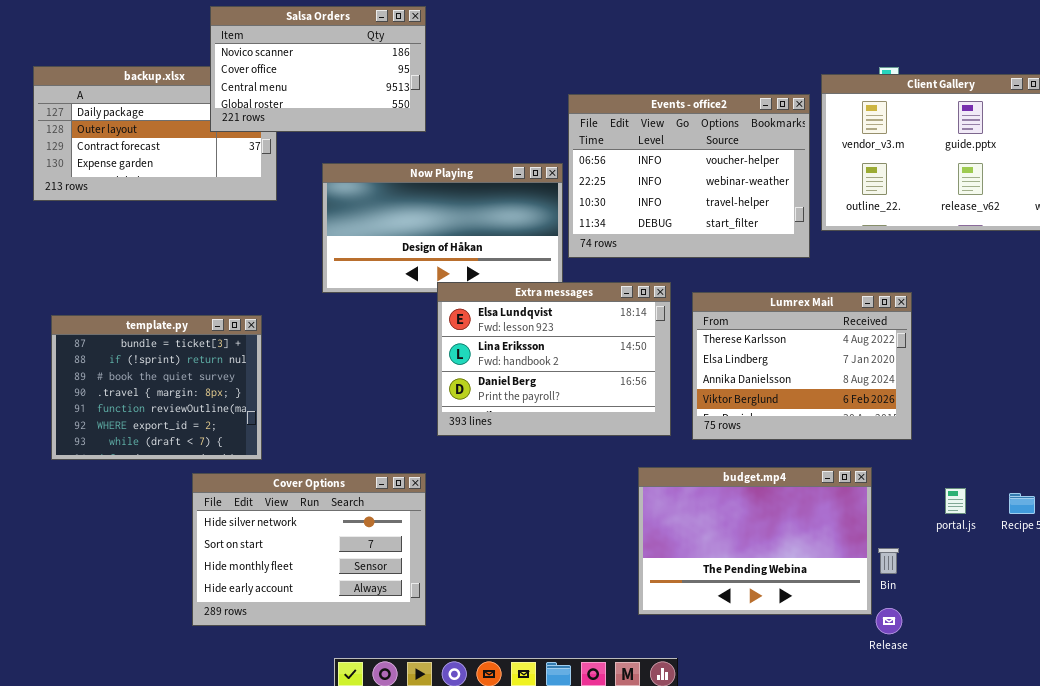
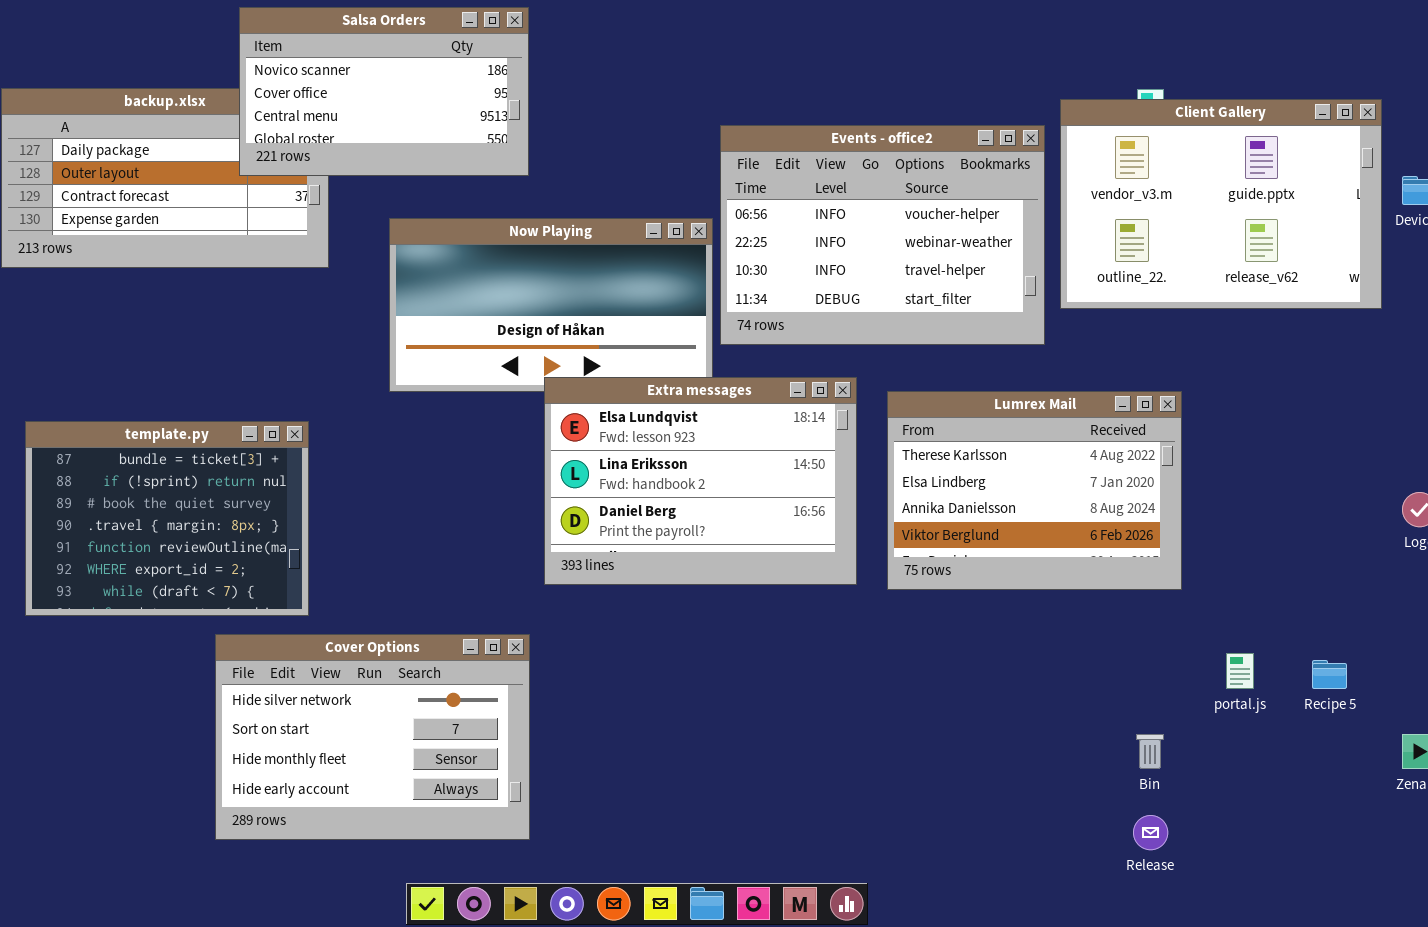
budget.mp4: [638,467,872,615] -> none, closed

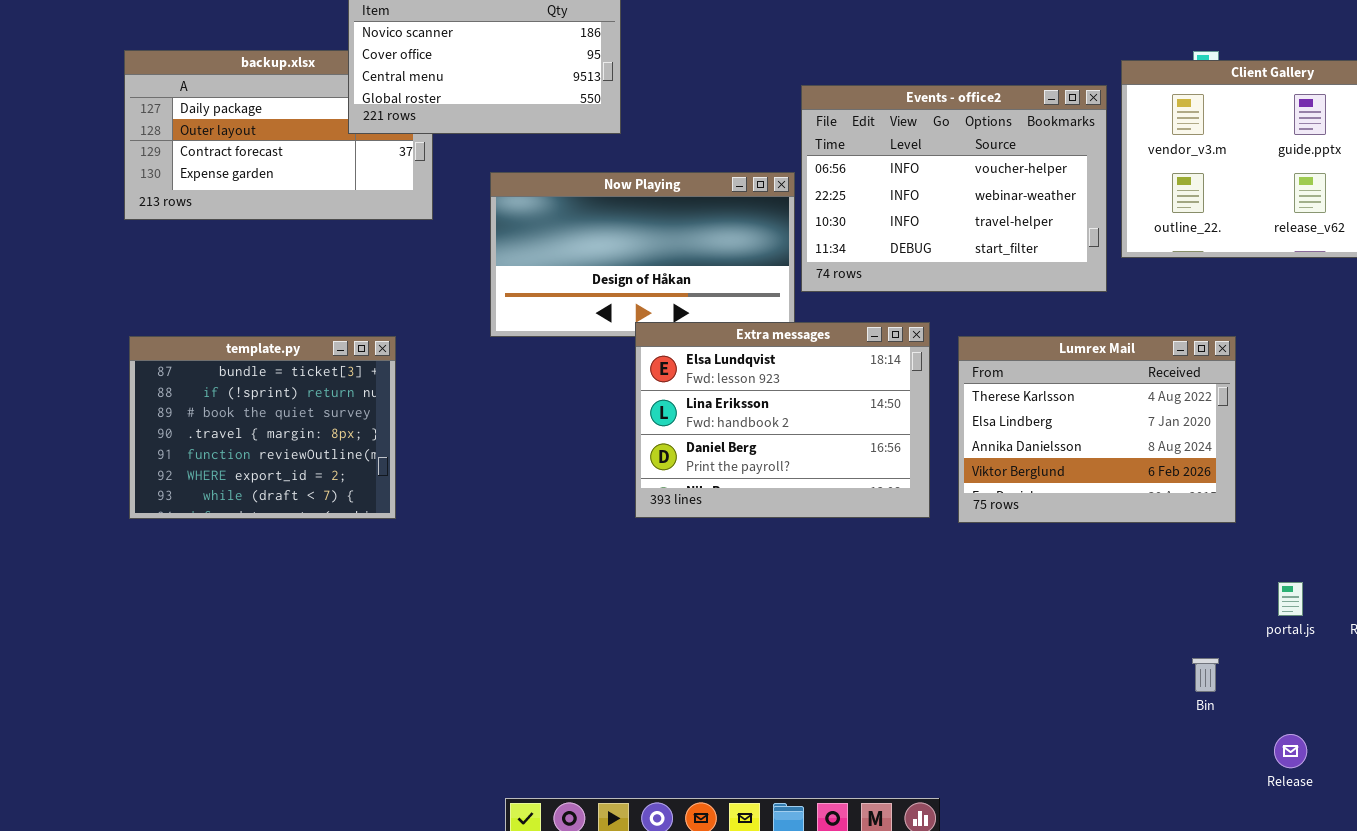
template.py: [25,421,309,616] -> [129,336,396,519], moved
Cover Options: [215,634,530,840] -> none, closed
Release: [1133,815,1168,850] -> [1274,734,1307,768], moved

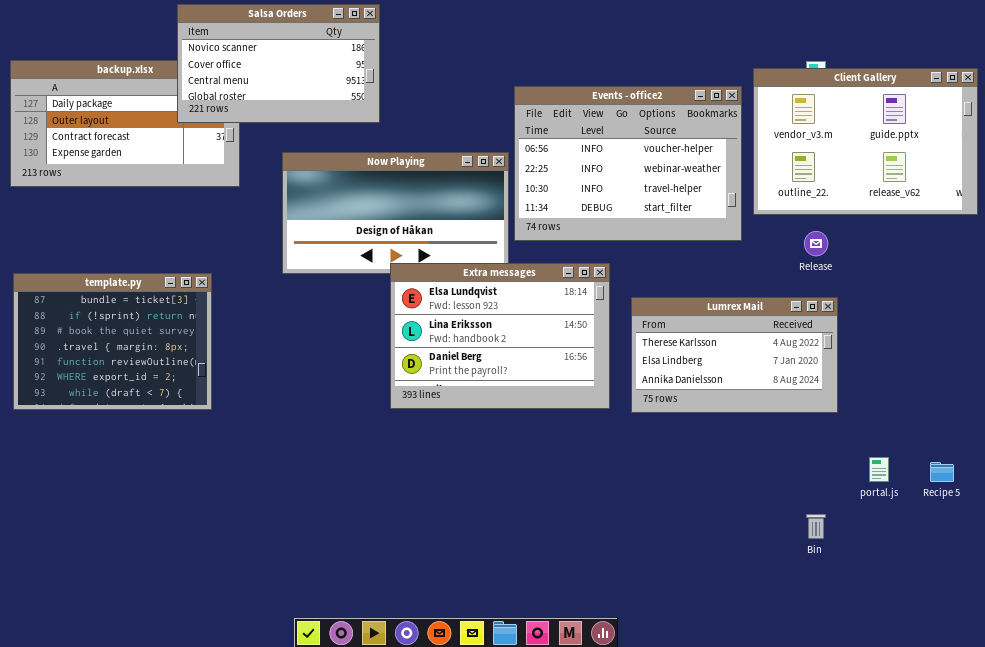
Lumrex Mail: [958,336,1236,523] -> [631,297,838,413], resized
Release: [1274,734,1307,768] -> [804,231,828,256], moved

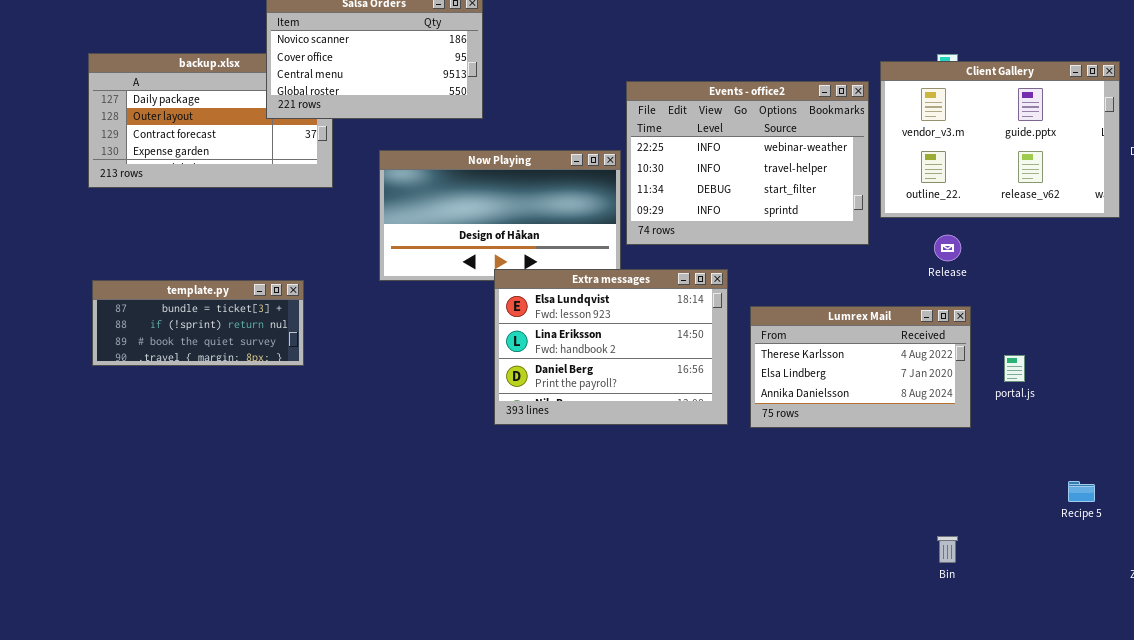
Events - office2: [514,86,742,241] -> [626,81,869,245], scrolled down 1 row
template.py: [13,273,212,410] -> [92,280,304,366], resized
portal.js: [869,457,889,482] -> [1004,355,1025,382], moved

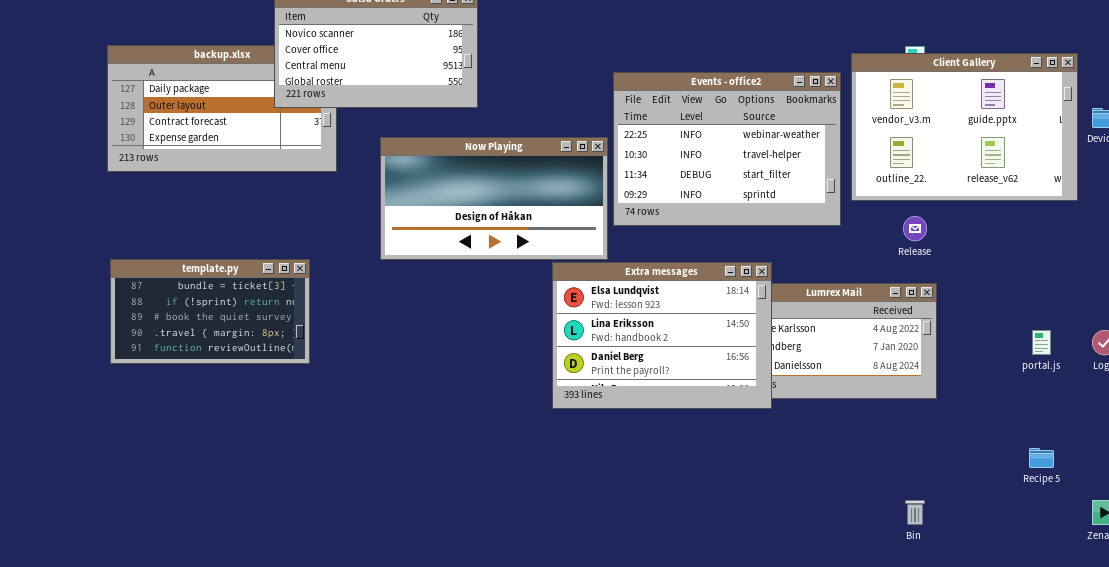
Extra messages: [494,269,728,425] -> [552,262,772,409], moved
template.py: [92,280,304,366] -> [110,259,310,364], resized
portal.js: [1004,355,1025,382] -> [1032,330,1051,355], moved

